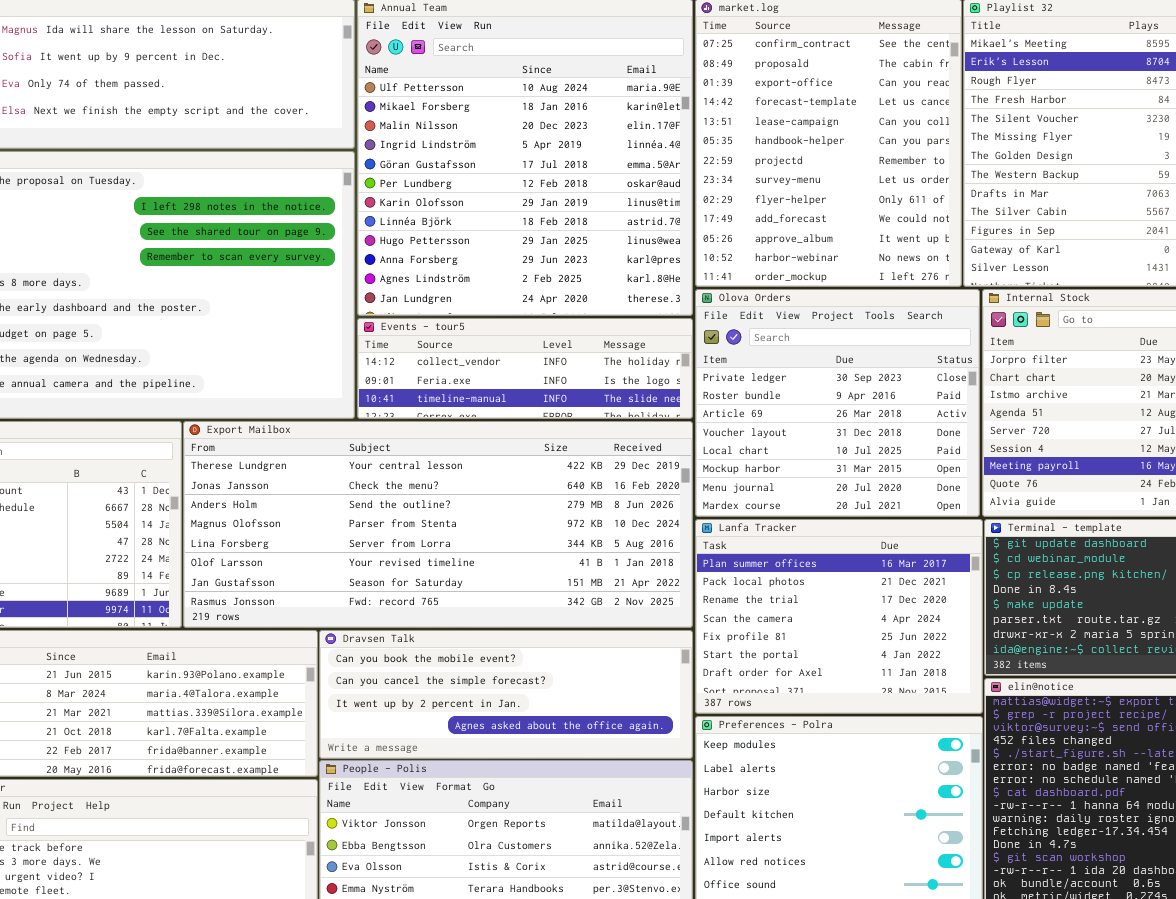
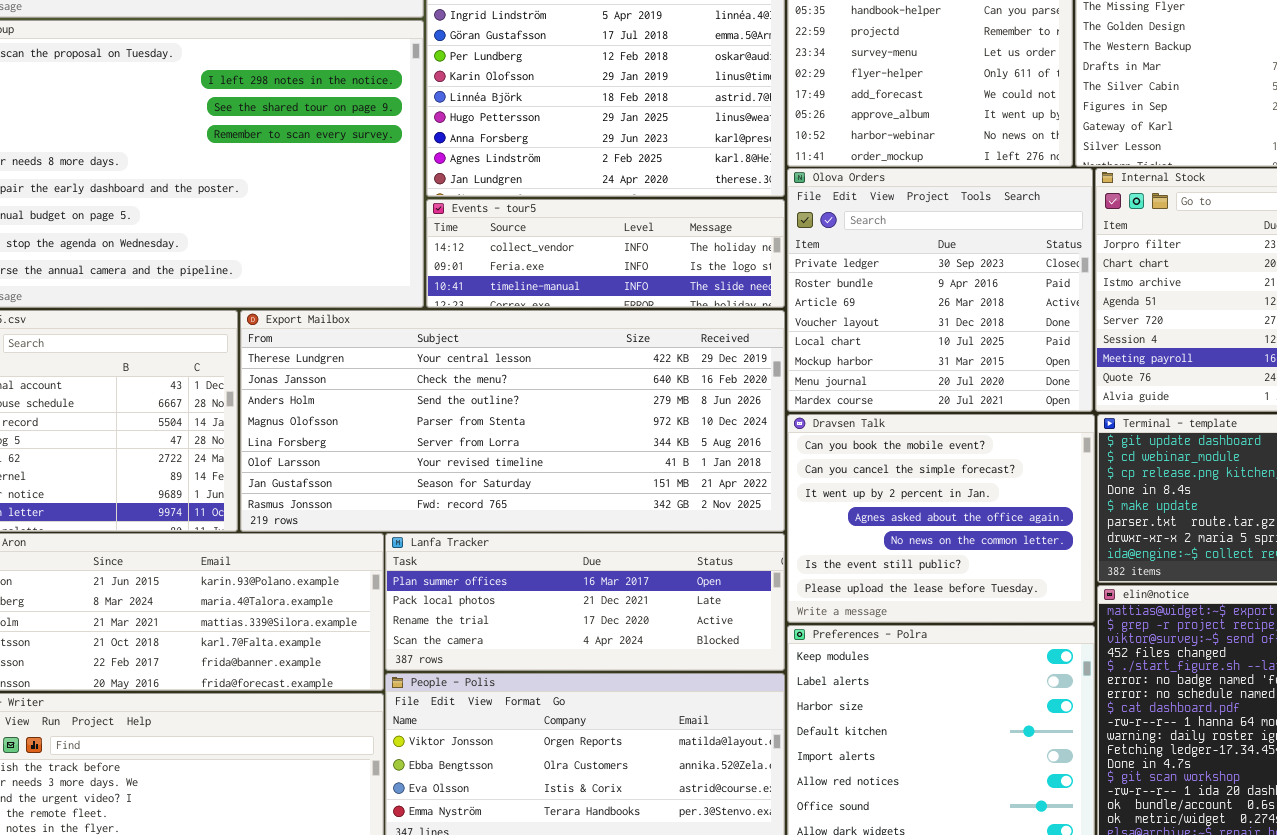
Lanfa Tracker: [695,519,983,714] -> [385,533,785,671], moved, resized
Dravsen Talk: [319,630,693,759] -> [787,414,1095,623], moved, resized

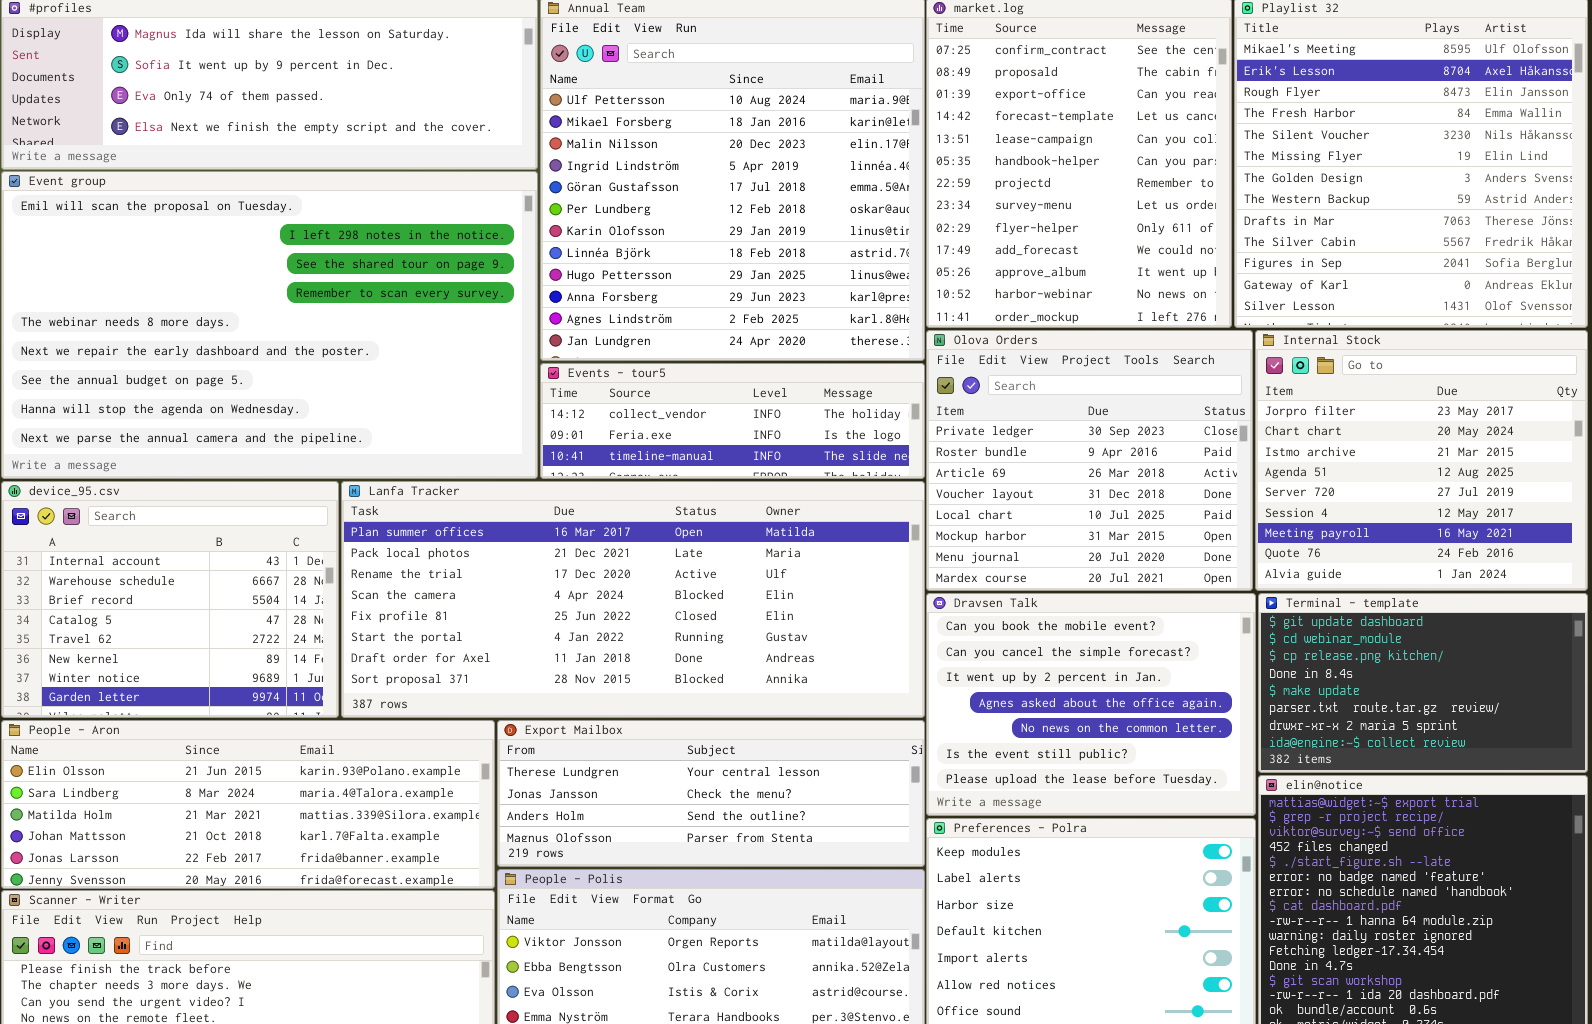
Export Mailbox: [240,310,785,532] -> [497,720,925,867], moved, resized
Lanfa Tracker: [385,533,785,671] -> [341,481,925,718], moved, resized

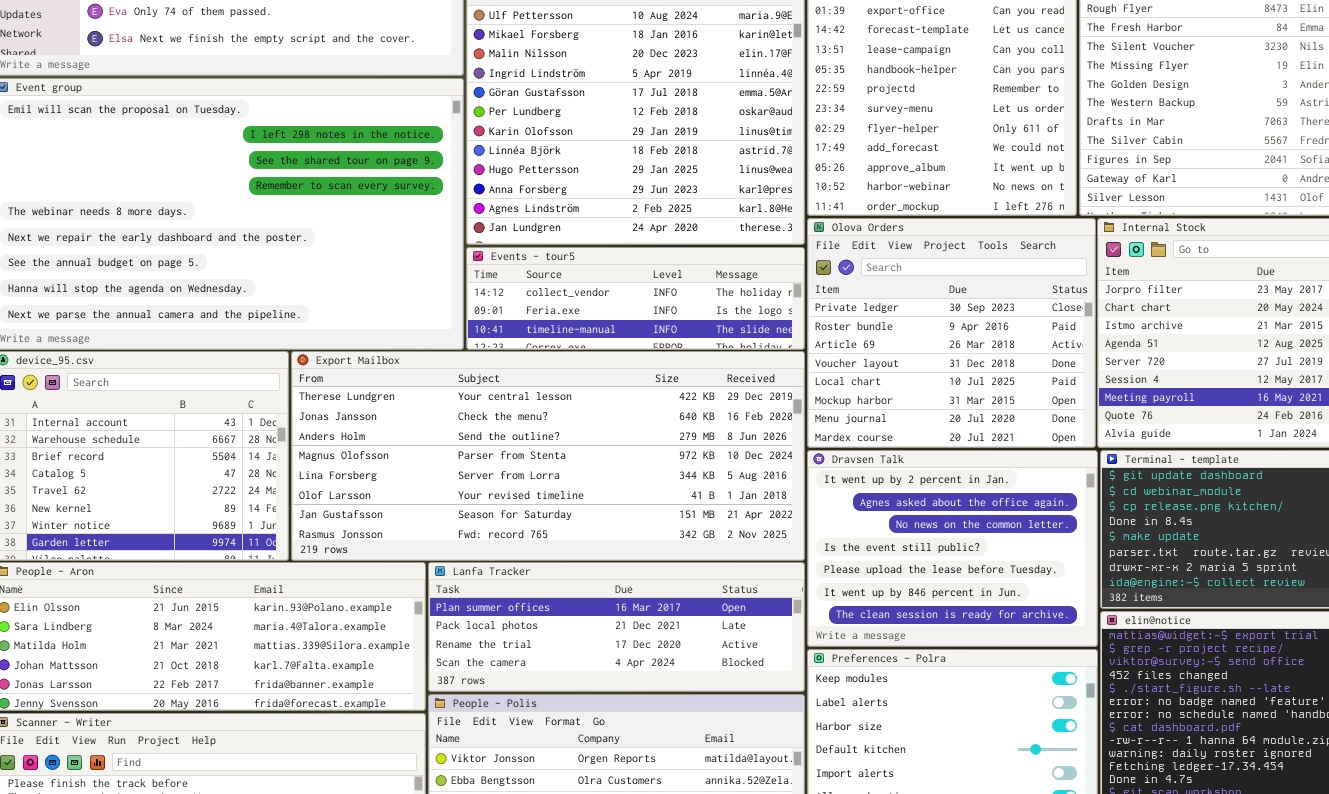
Lanfa Tracker: [341,481,925,718] -> [428,562,805,692], moved, resized
Dravsen Talk: [926,593,1256,816] -> [807,450,1098,647], scrolled down 2 rows
Export Mailbox: [497,720,925,867] -> [291,351,805,561], moved, resized

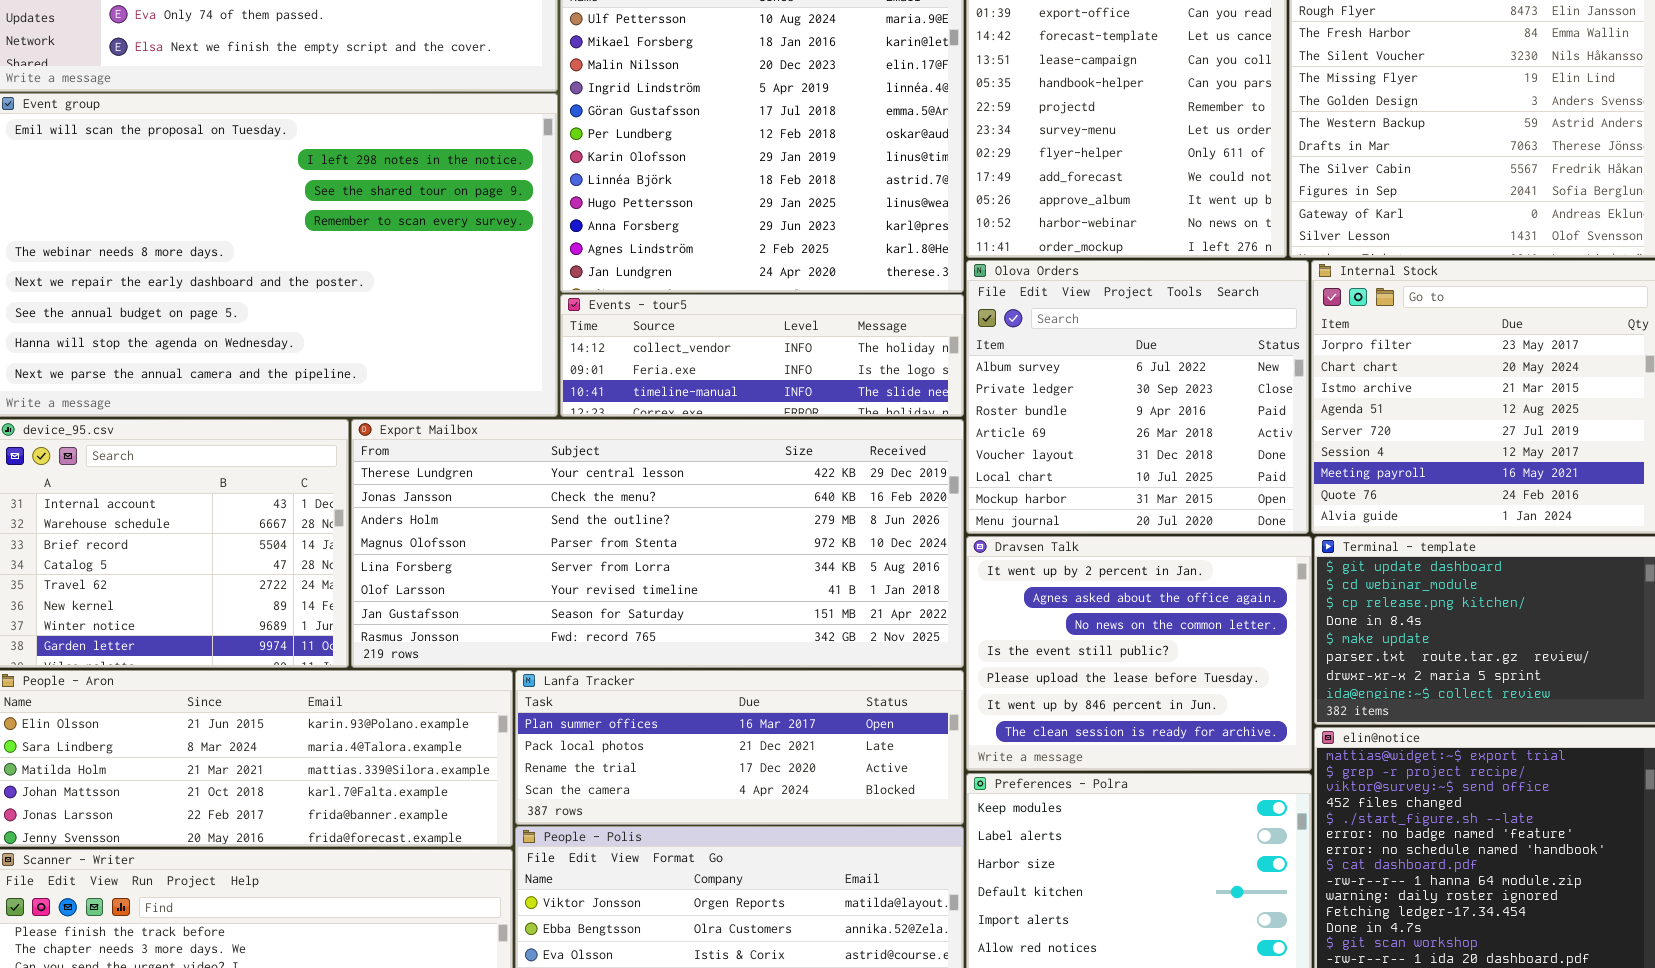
Olova Orders: [807,218,1096,448] -> [966,260,1309,534], scrolled up 1 row

